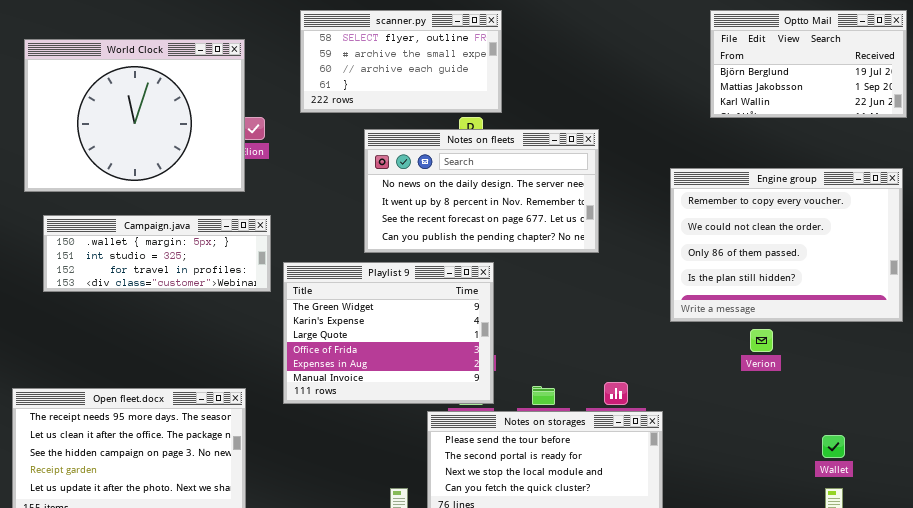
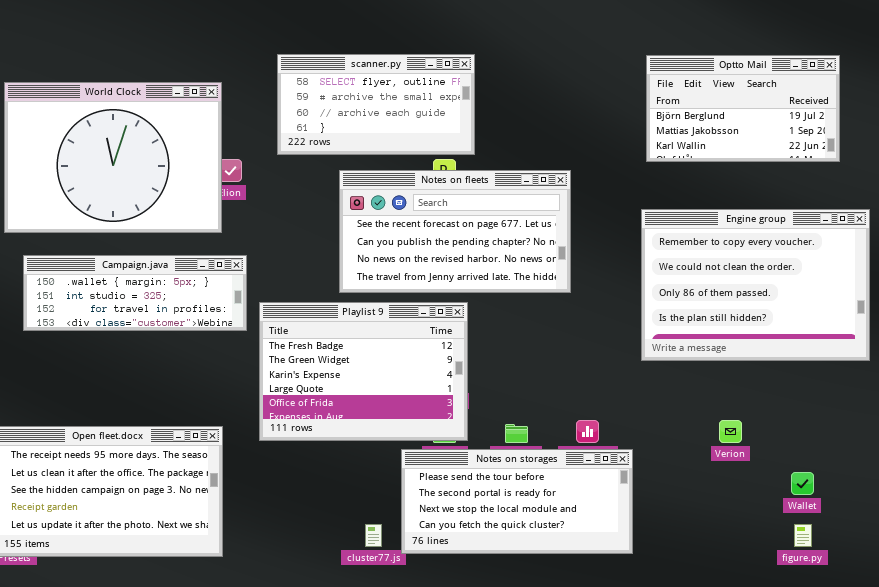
Optto Mail: [710,10,907,118] -> [646,55,840,162], moved
Notes on fleets: [364,129,599,253] -> [339,170,571,293], scrolled down 2 rows
Playlist 9: [283,262,494,404] -> [259,302,468,441], scrolled up 1 row
Verion: [750,329,773,352] -> [719,420,742,443], moved

